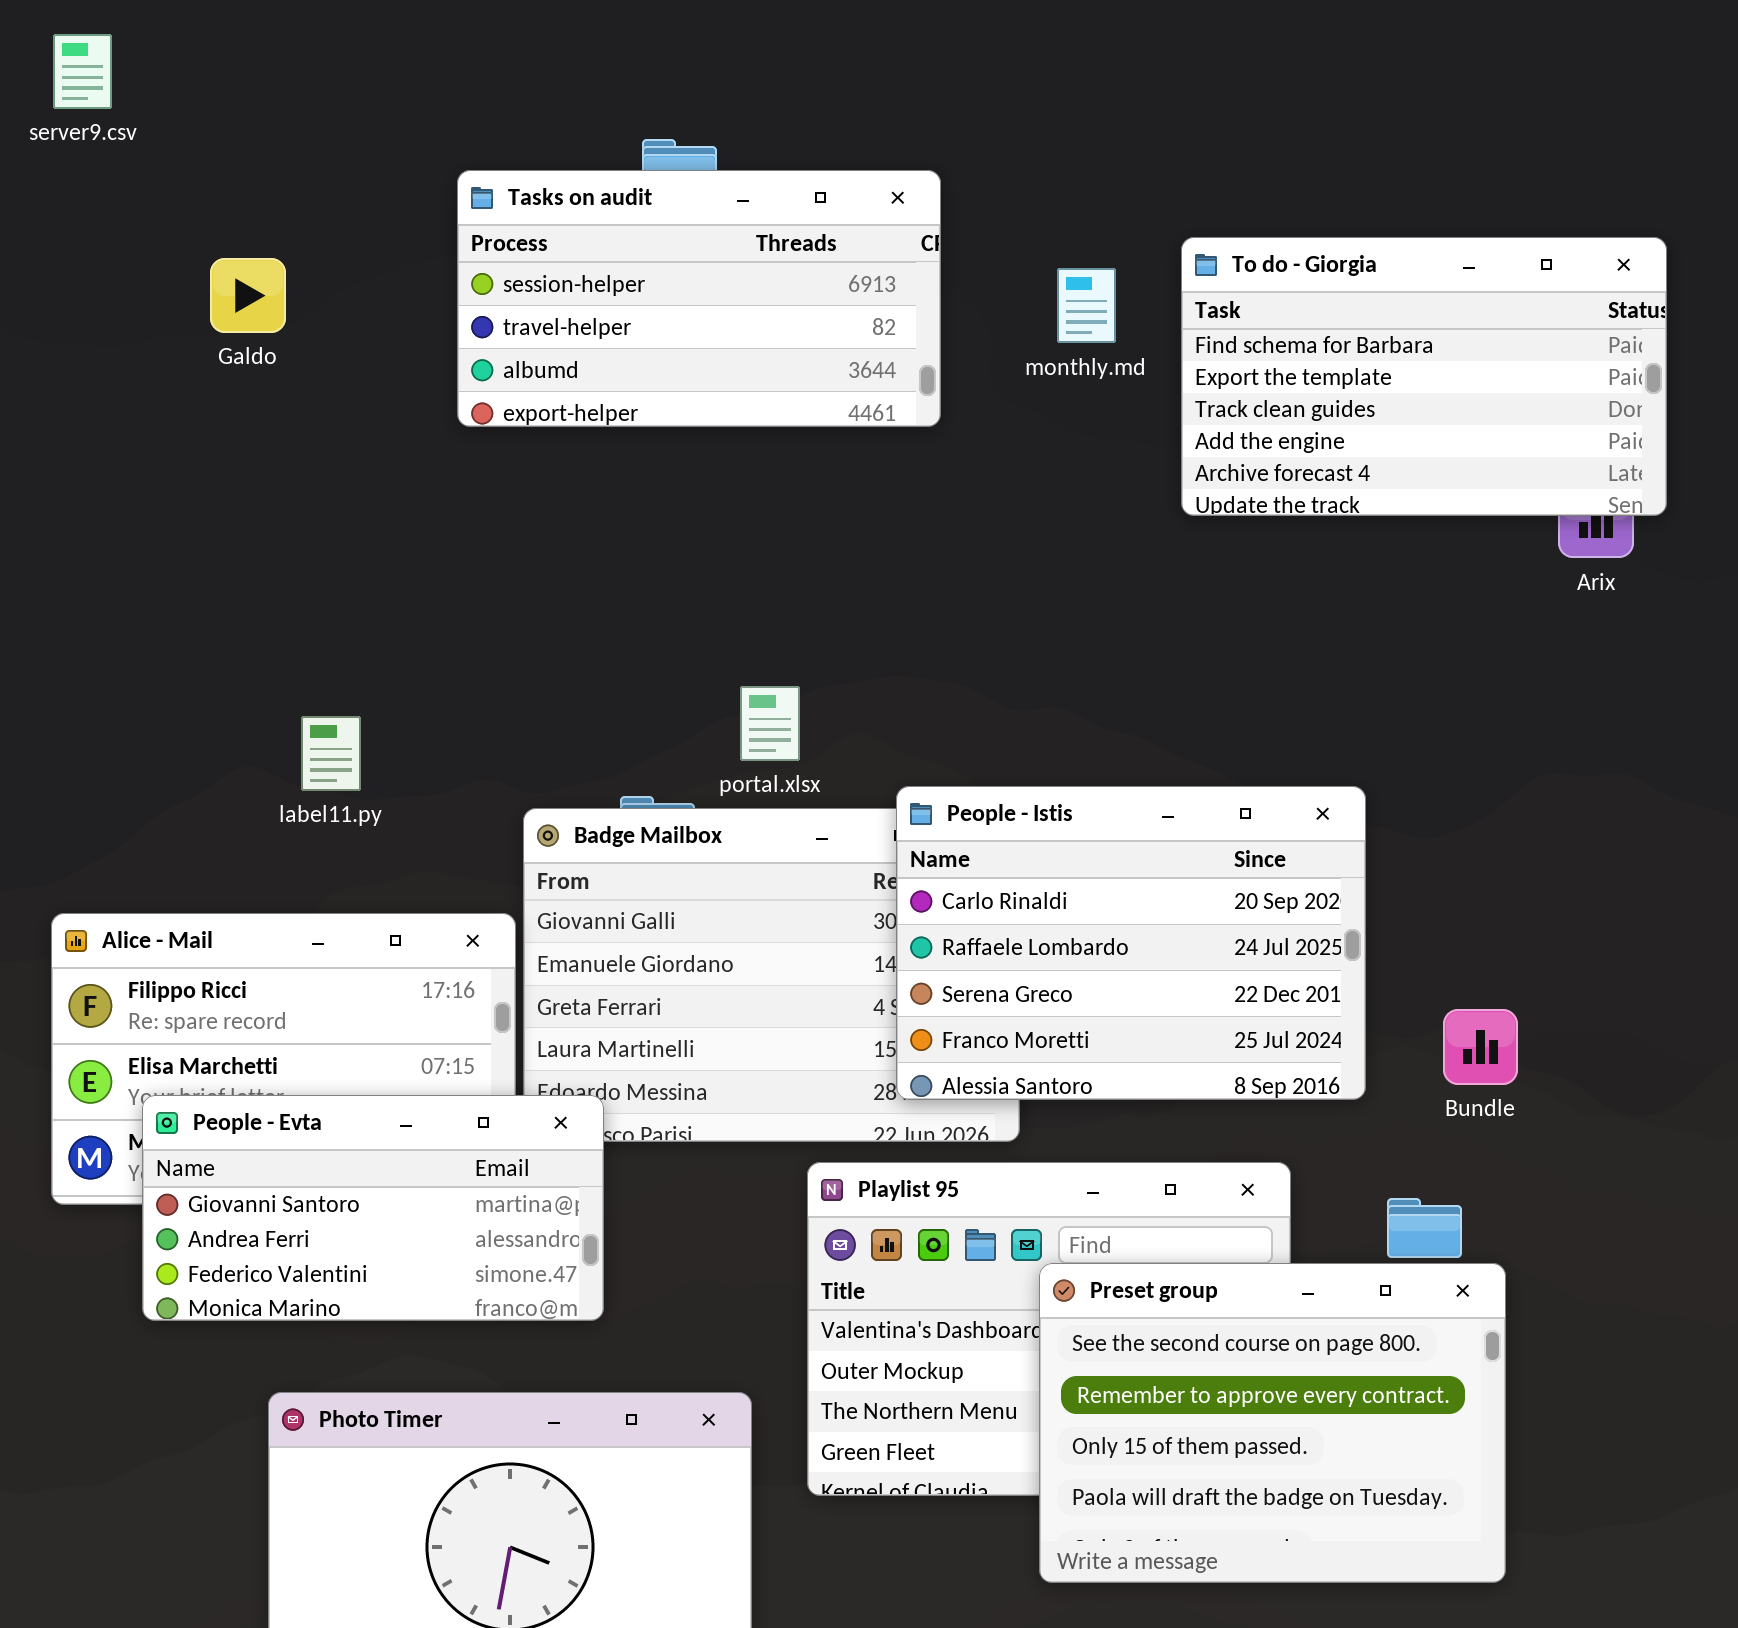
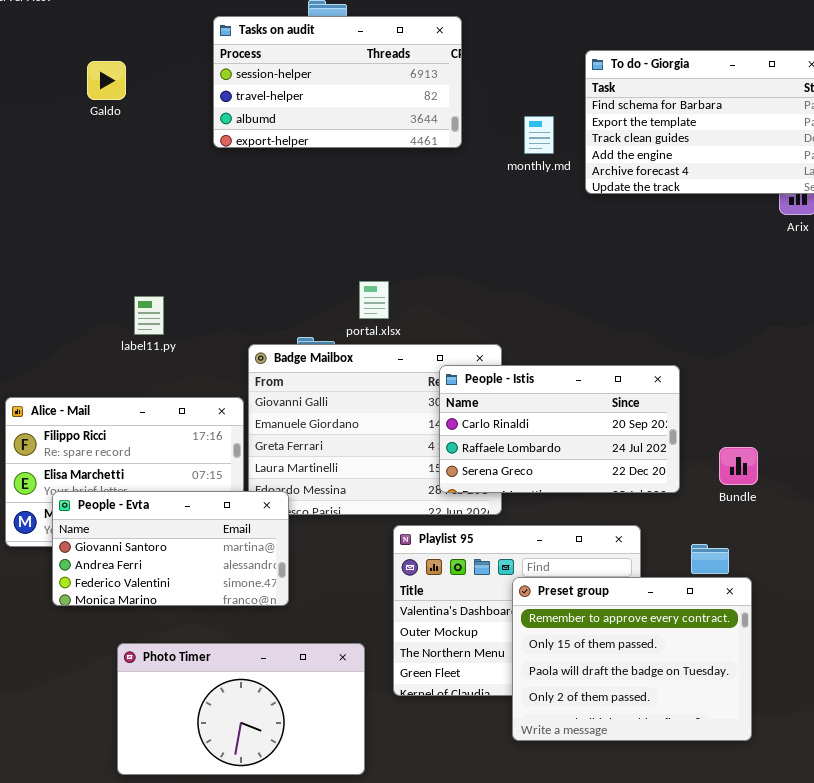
monthly.md: [1057,268,1116,343] -> [524,116,554,154], moved
People - Istis: [896,786,1366,1100] -> [439,365,680,493], resized
Preset group: [1039,1263,1506,1583] -> [512,577,752,741], scrolled down 1 row

